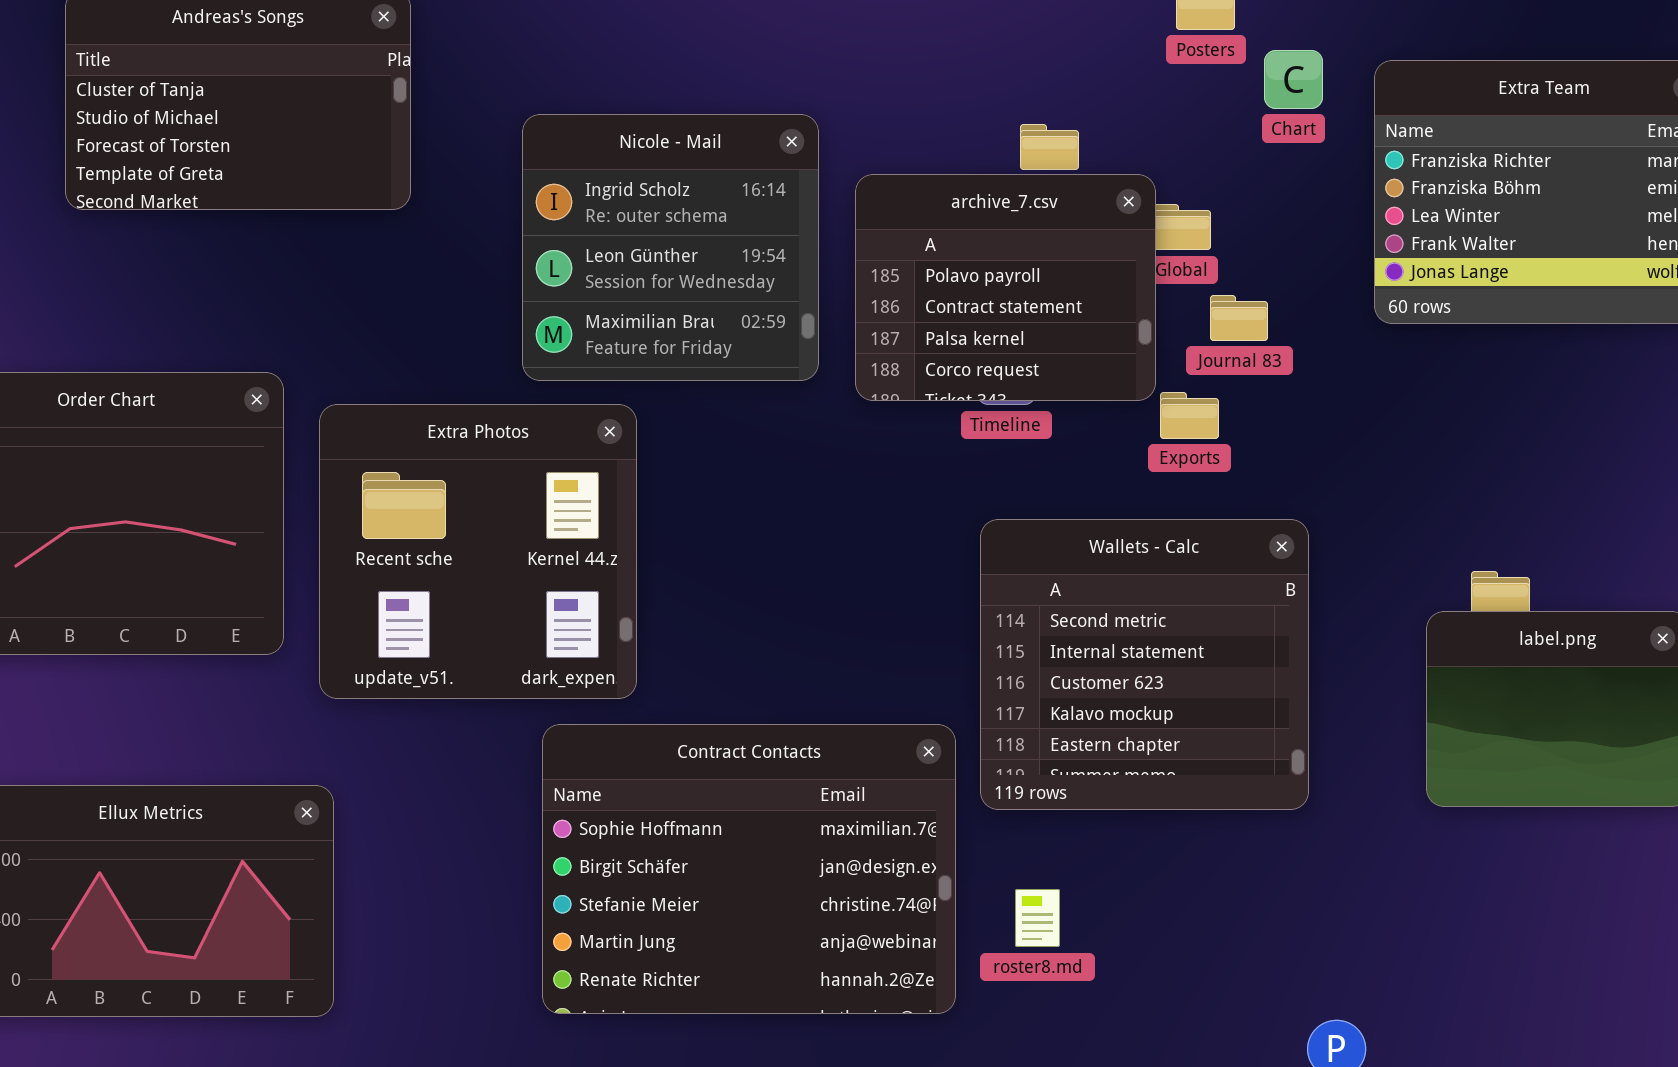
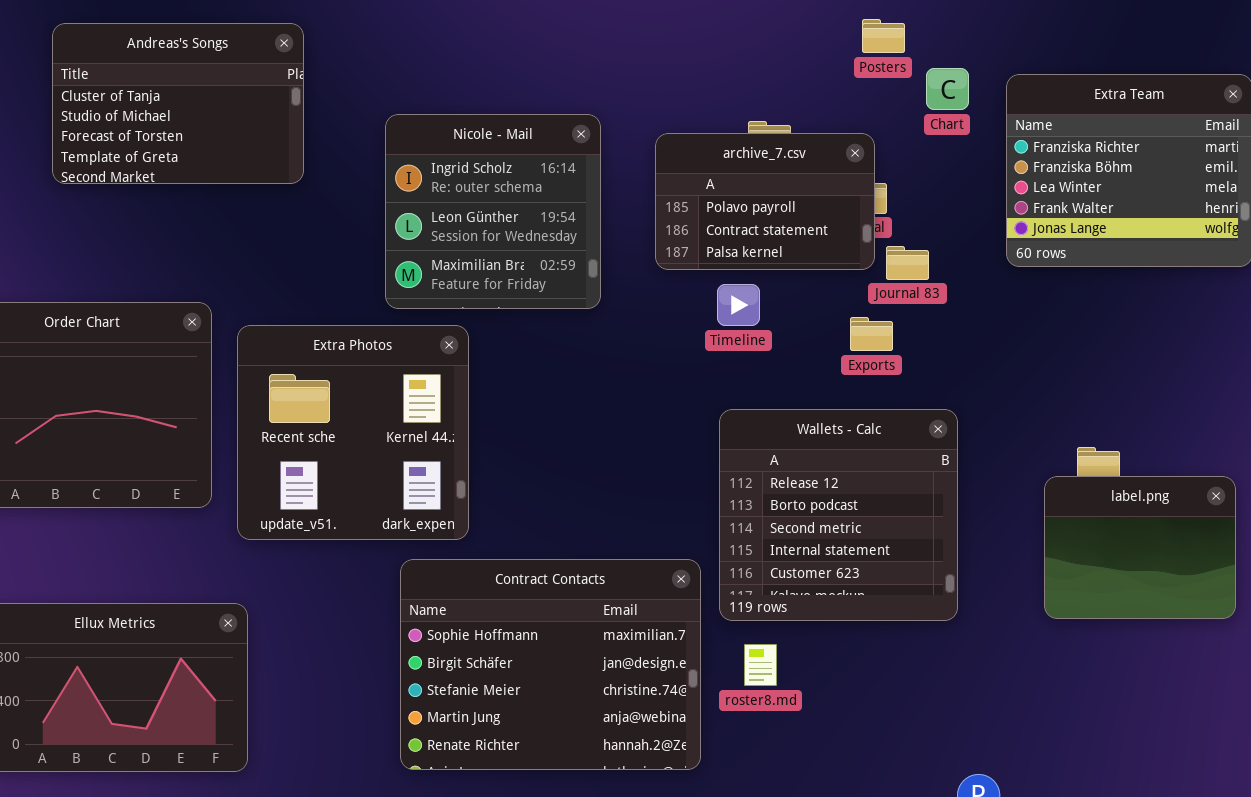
archive_7.csv: [855,174,1156,401] -> [655,133,875,270], moved, resized
Wallets - Calc: [980,519,1309,810] -> [719,409,958,621], scrolled up 2 rows
roster8.md: [1015,889,1060,947] -> [744,644,777,686], moved

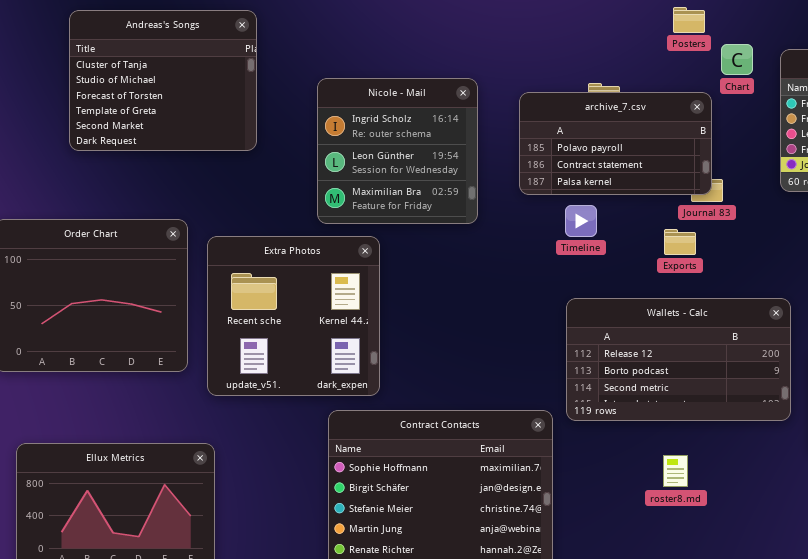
Andreas's Songs: [52,23,304,184] -> [69,10,257,151], resized
archive_7.csv: [655,133,875,270] -> [519,92,712,195], resized
Wallets - Calc: [719,409,958,621] -> [566,298,791,421], resized
roster8.md: [744,644,777,686] -> [663,455,688,487], moved

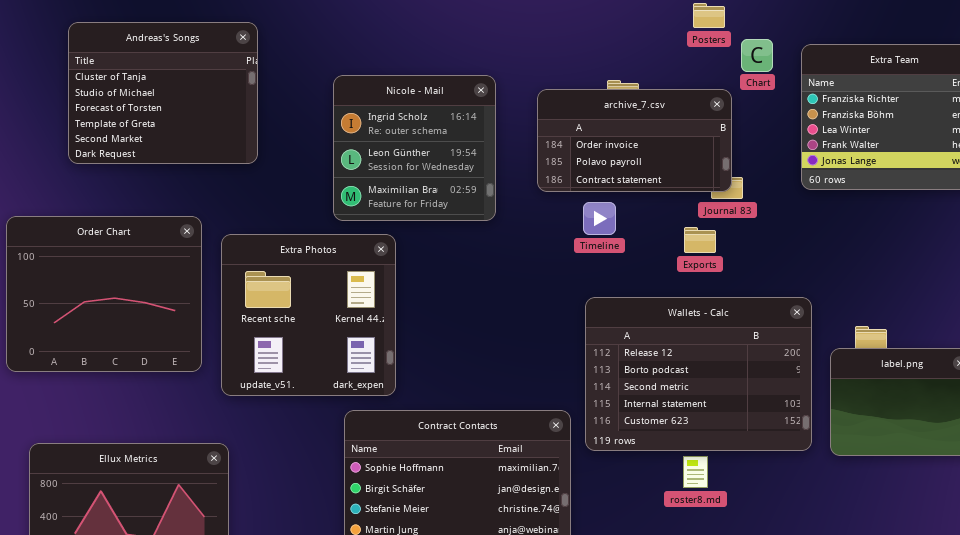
Andreas's Songs: [69,10,257,151] -> [68,22,258,164], moved
archive_7.csv: [519,92,712,195] -> [537,89,732,192], scrolled up 1 row
Wallets - Calc: [566,298,791,421] -> [585,297,812,451], resized

